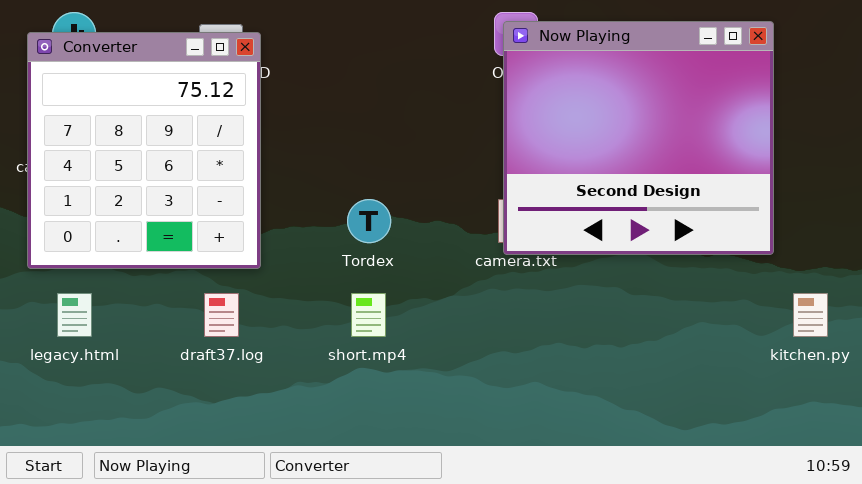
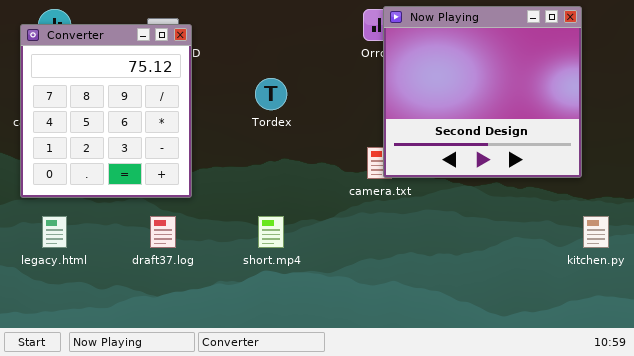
Now Playing: [503,21,774,255] -> [383,6,582,178], moved
Tordex: [347,199,391,243] -> [255,78,287,110], moved

